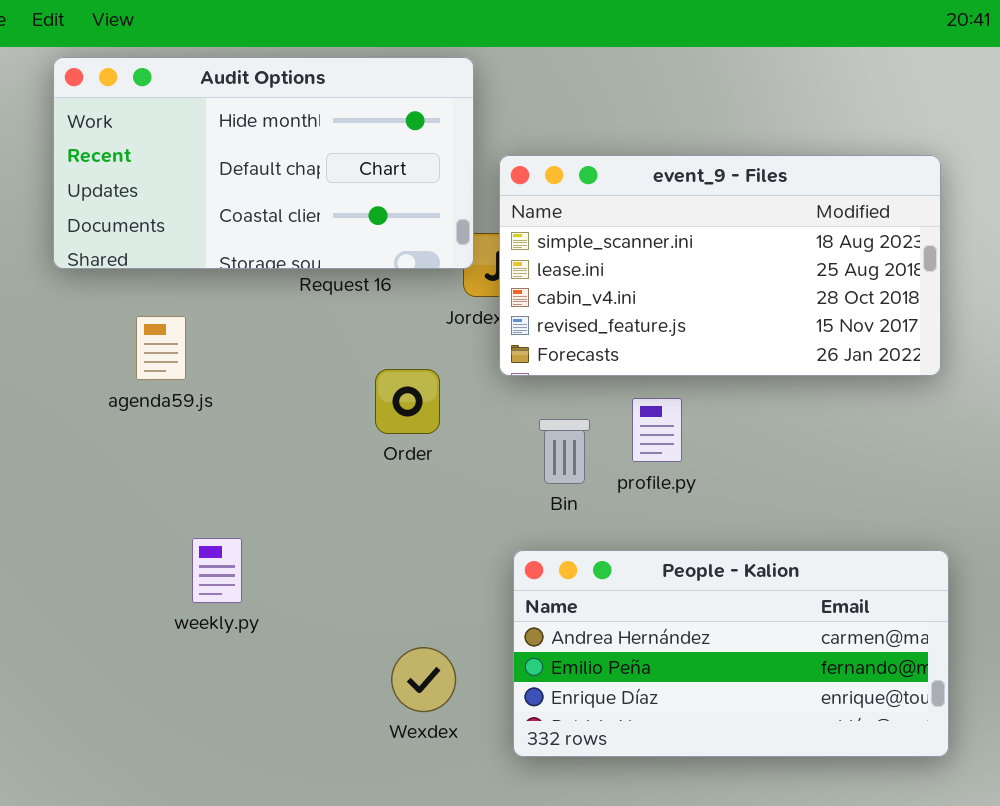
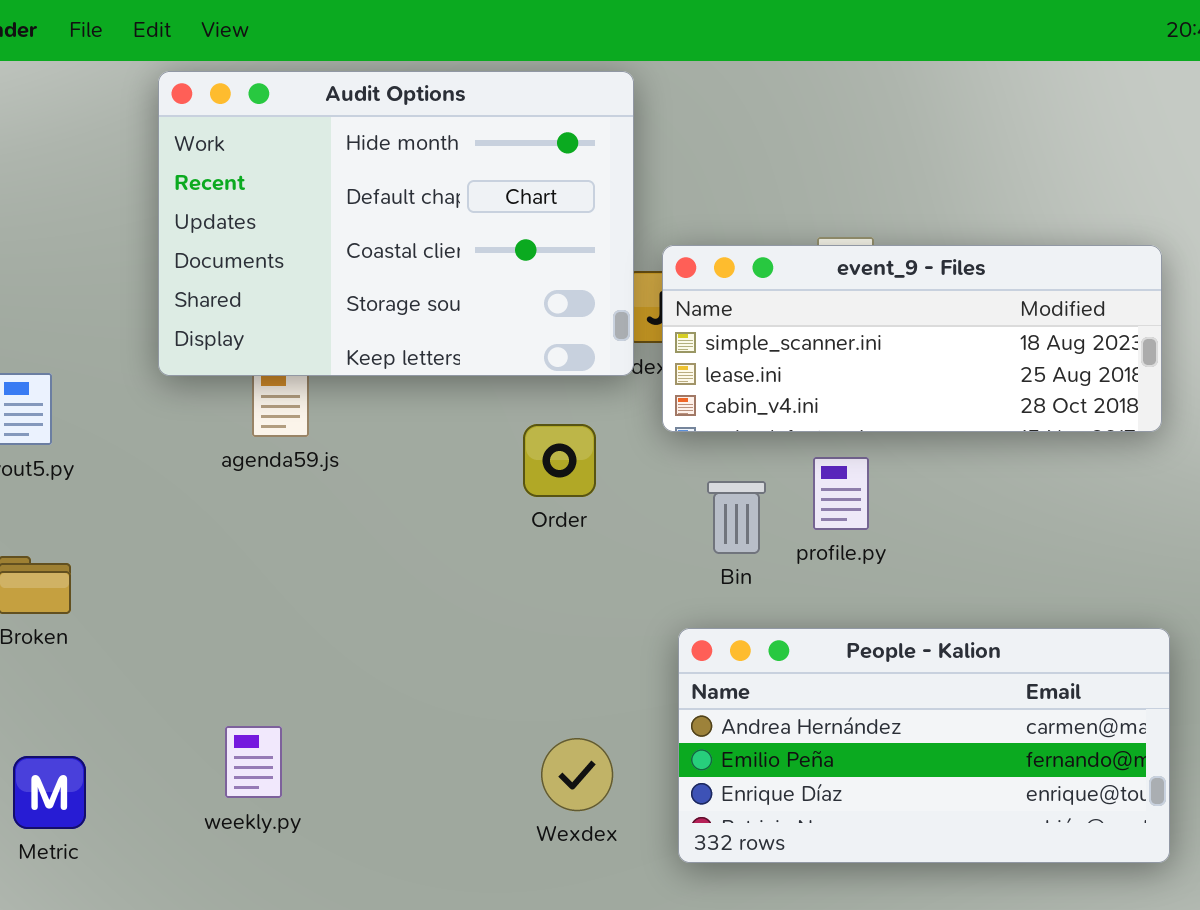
Audit Options: [53,57,474,269] -> [158,71,634,376], resized
event_9 - Files: [499,155,941,376] -> [662,245,1162,432], resized
weekly.py: [192,538,242,603] -> [225,726,282,798], moved

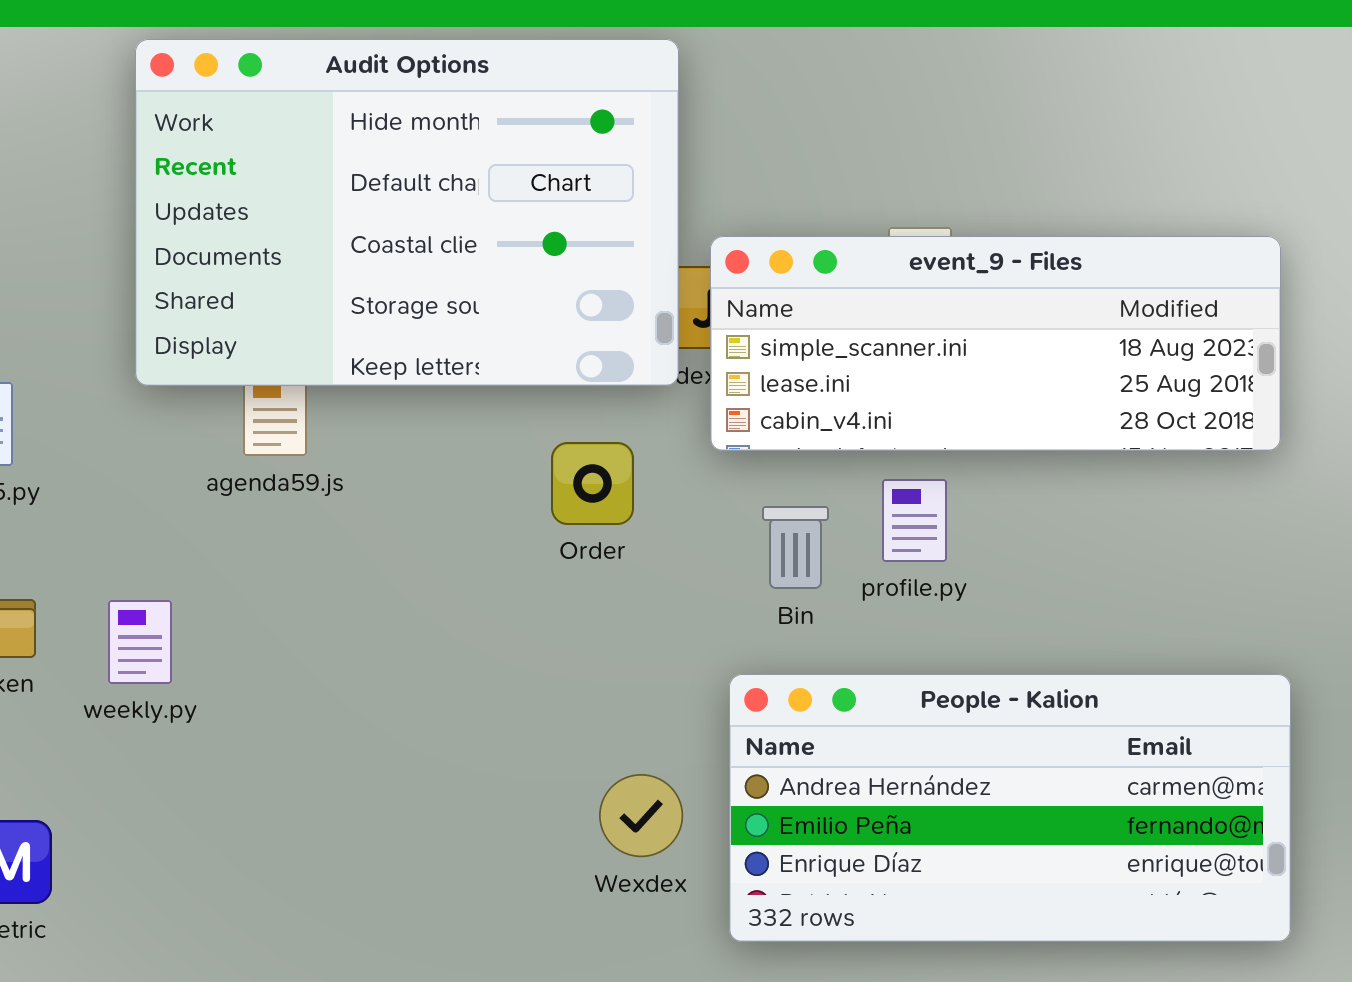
weekly.py: [225,726,282,798] -> [108,600,172,684], moved
Wexdex: [541,738,613,811] -> [599,774,683,857], moved

